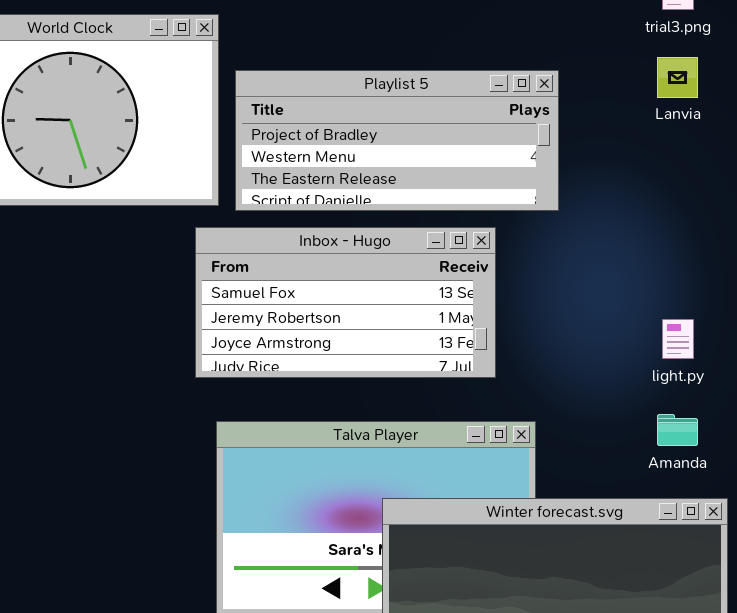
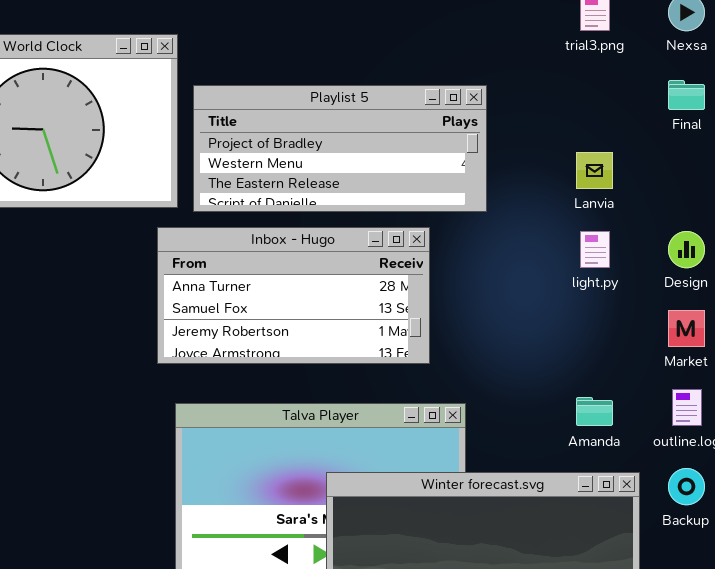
Lanvia: [657,57,698,98] -> [576,152,613,189], moved
Inbox - Hugo: [195,227,496,378] -> [157,227,430,364], scrolled up 1 row
light.py: [662,319,694,359] -> [580,231,610,268], moved

